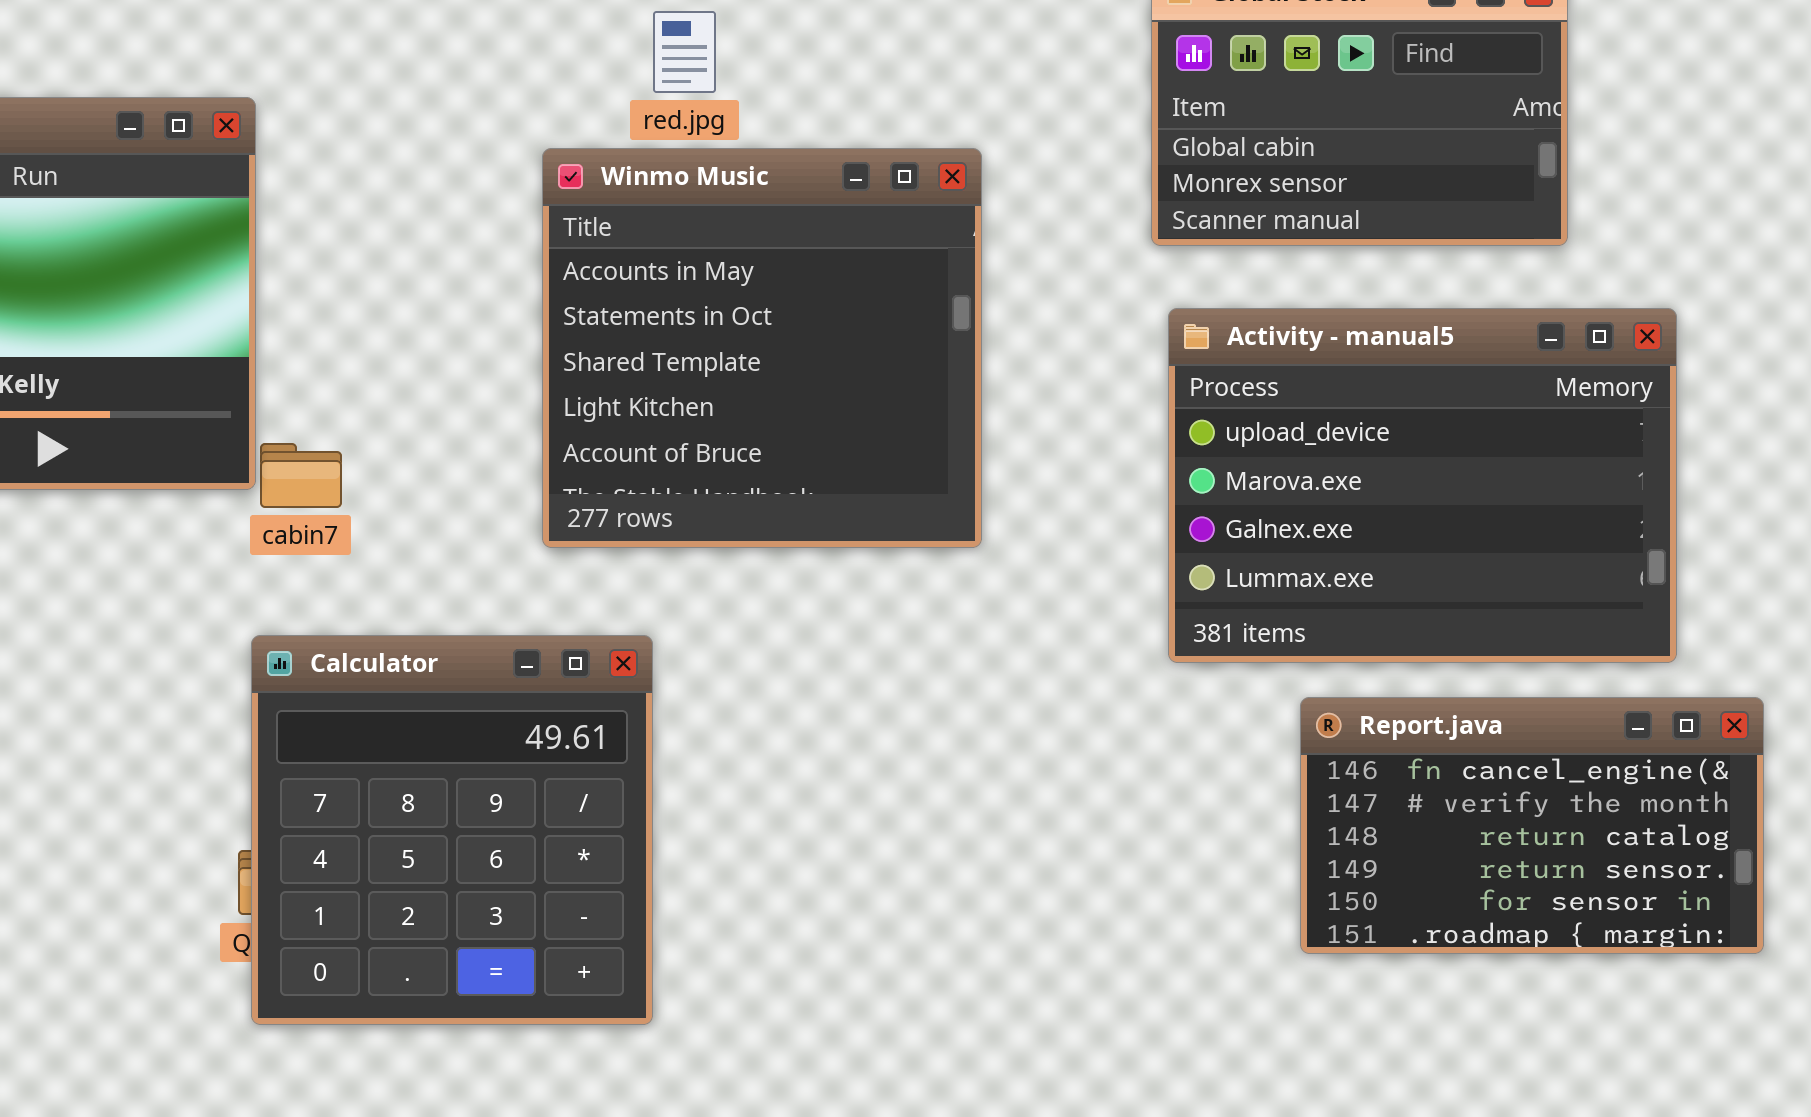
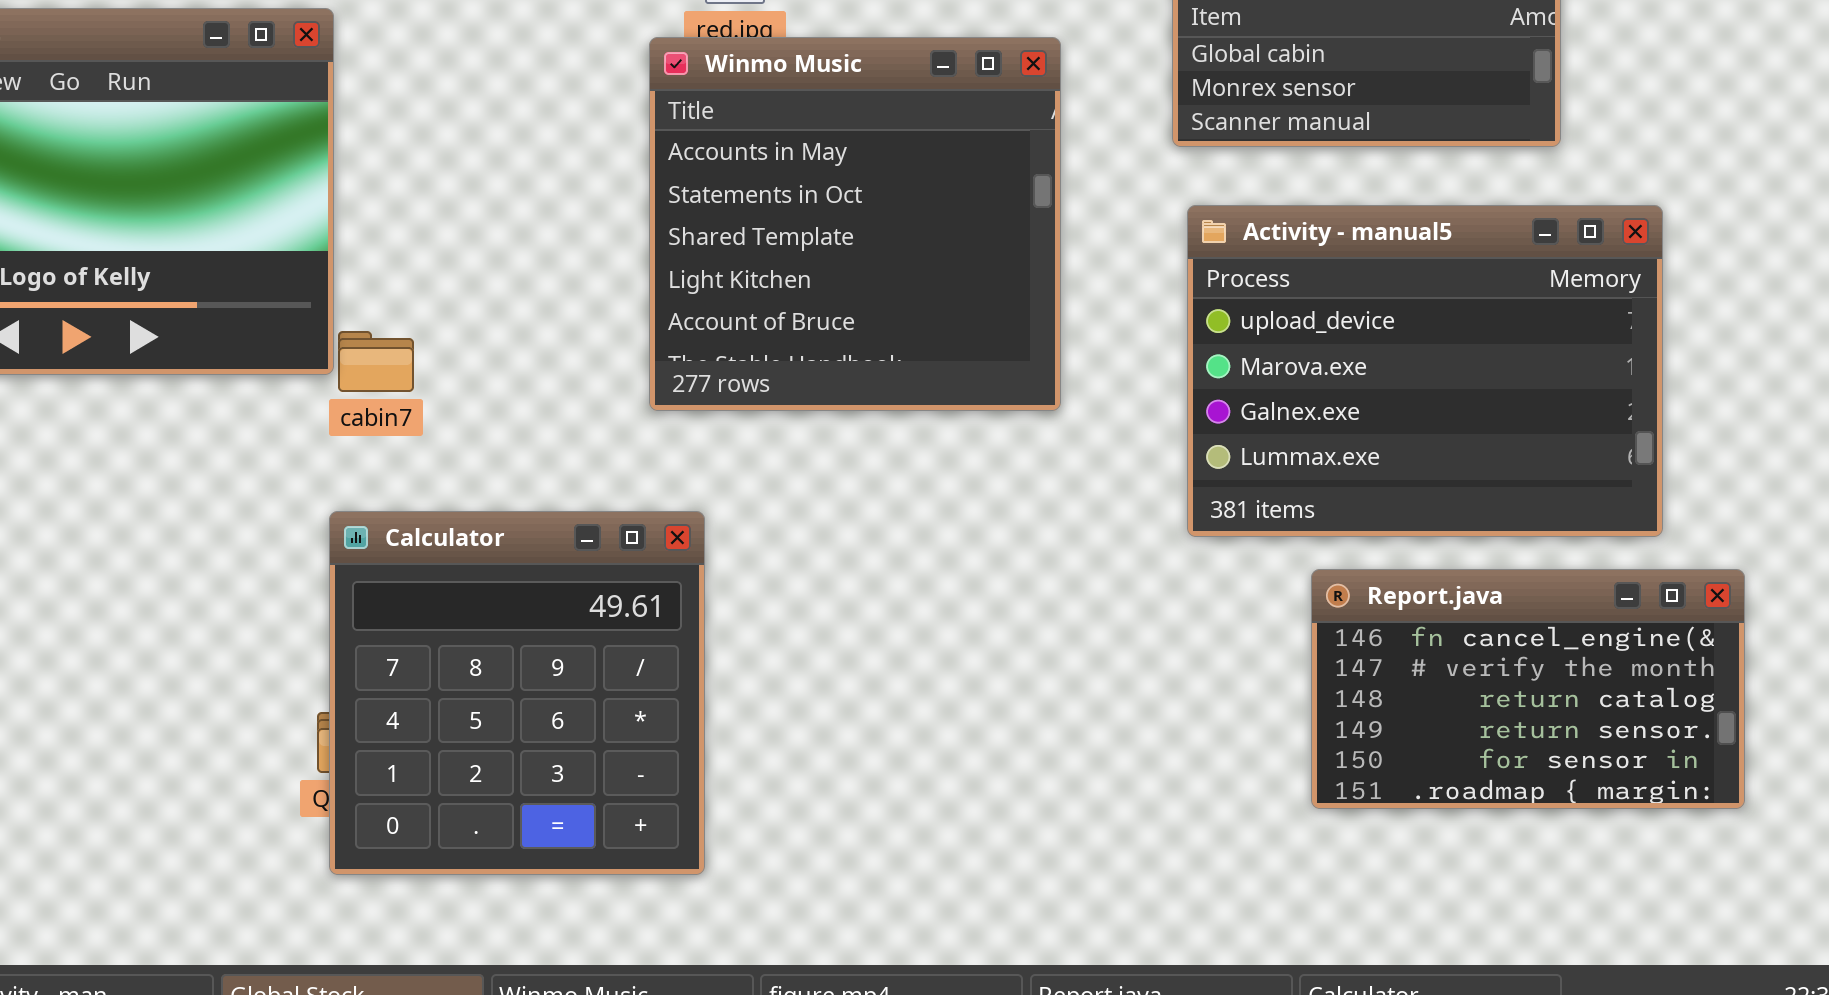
Winmo Music: [542,148,982,548] -> [649,37,1061,411], moved

